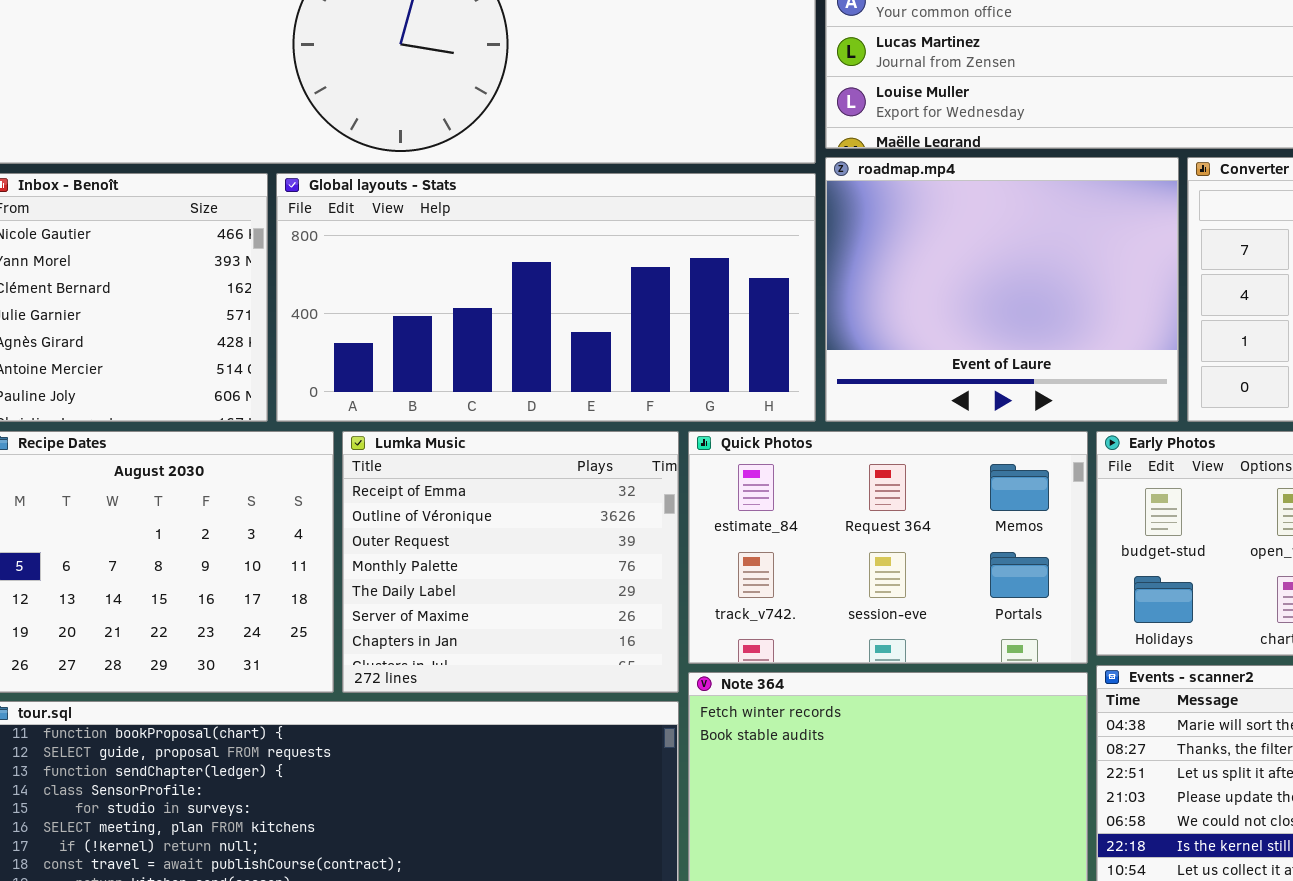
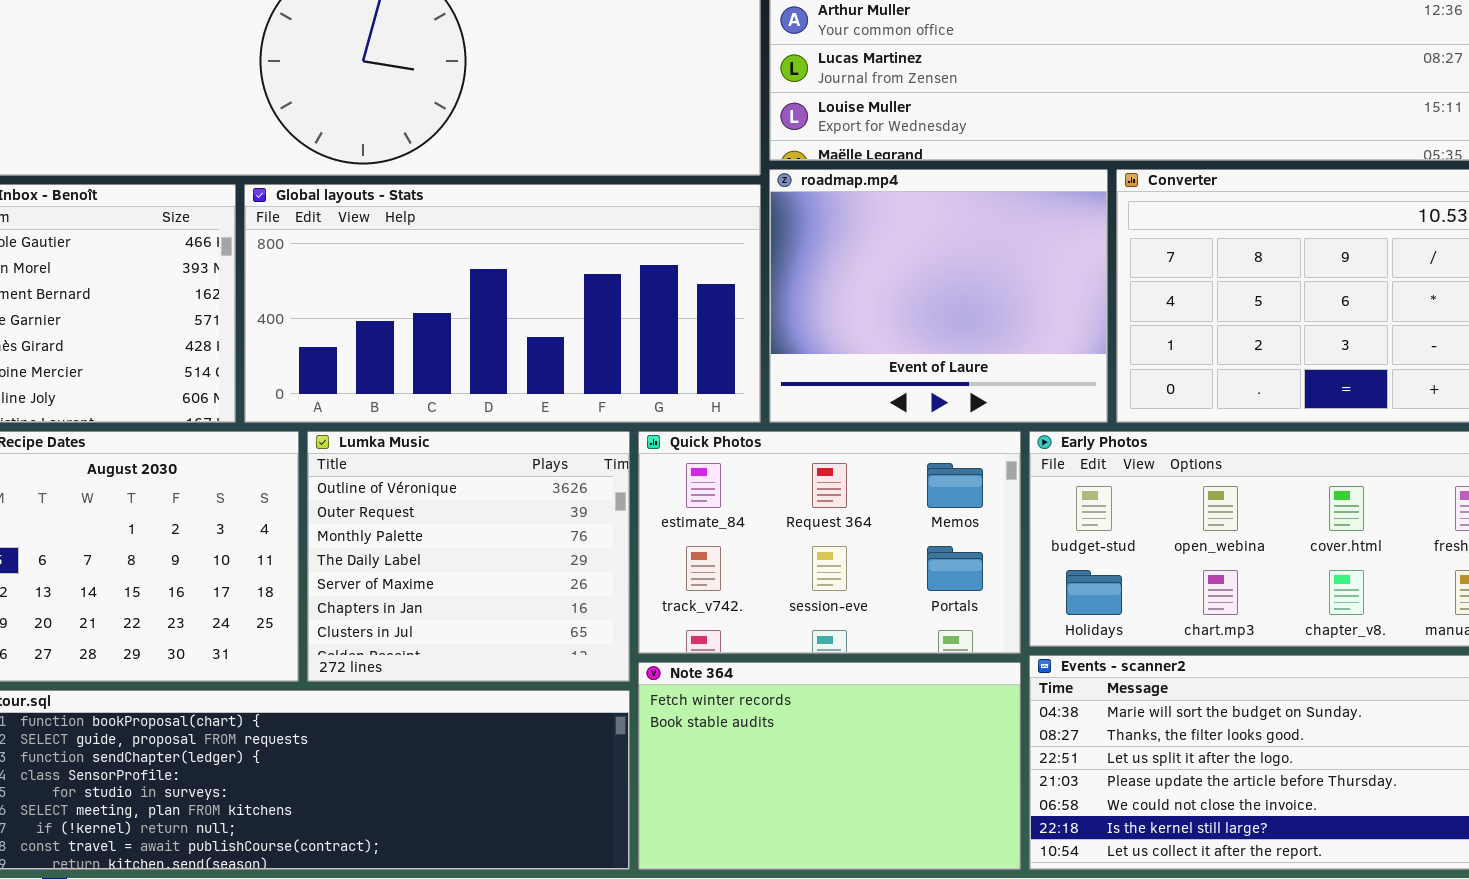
Lumka Music: [342,431,679,693] -> [307,431,630,682], scrolled down 1 row

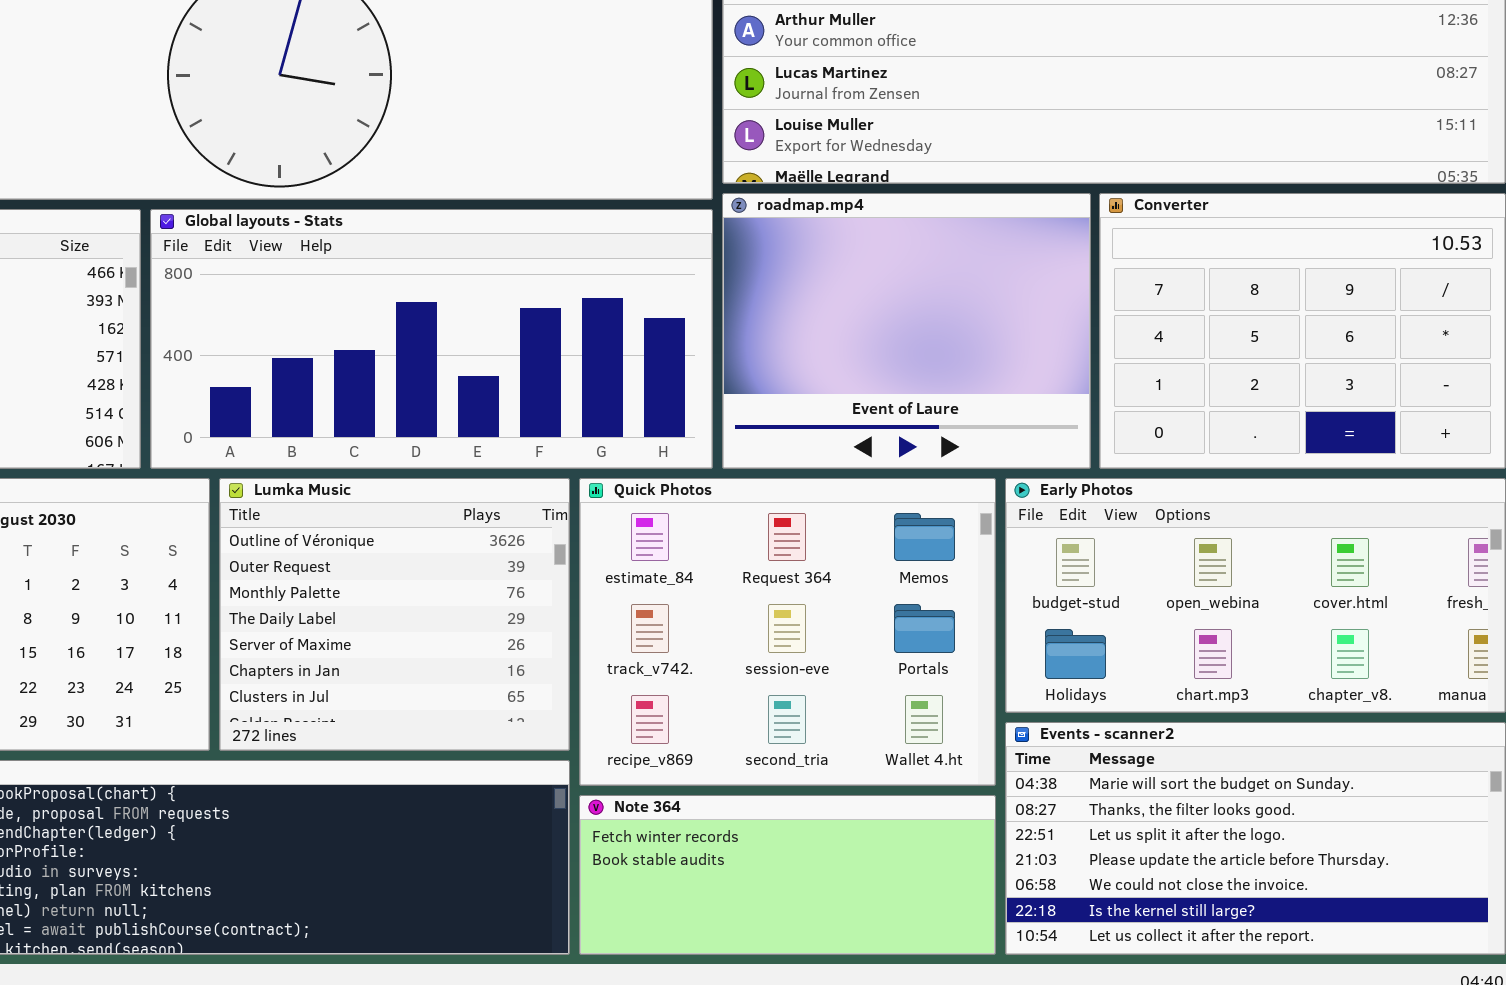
Quick Photos: [638,431,1021,654] -> [579,478,996,786], resized
Note 364: [638,662,1021,870] -> [579,795,996,955], resized

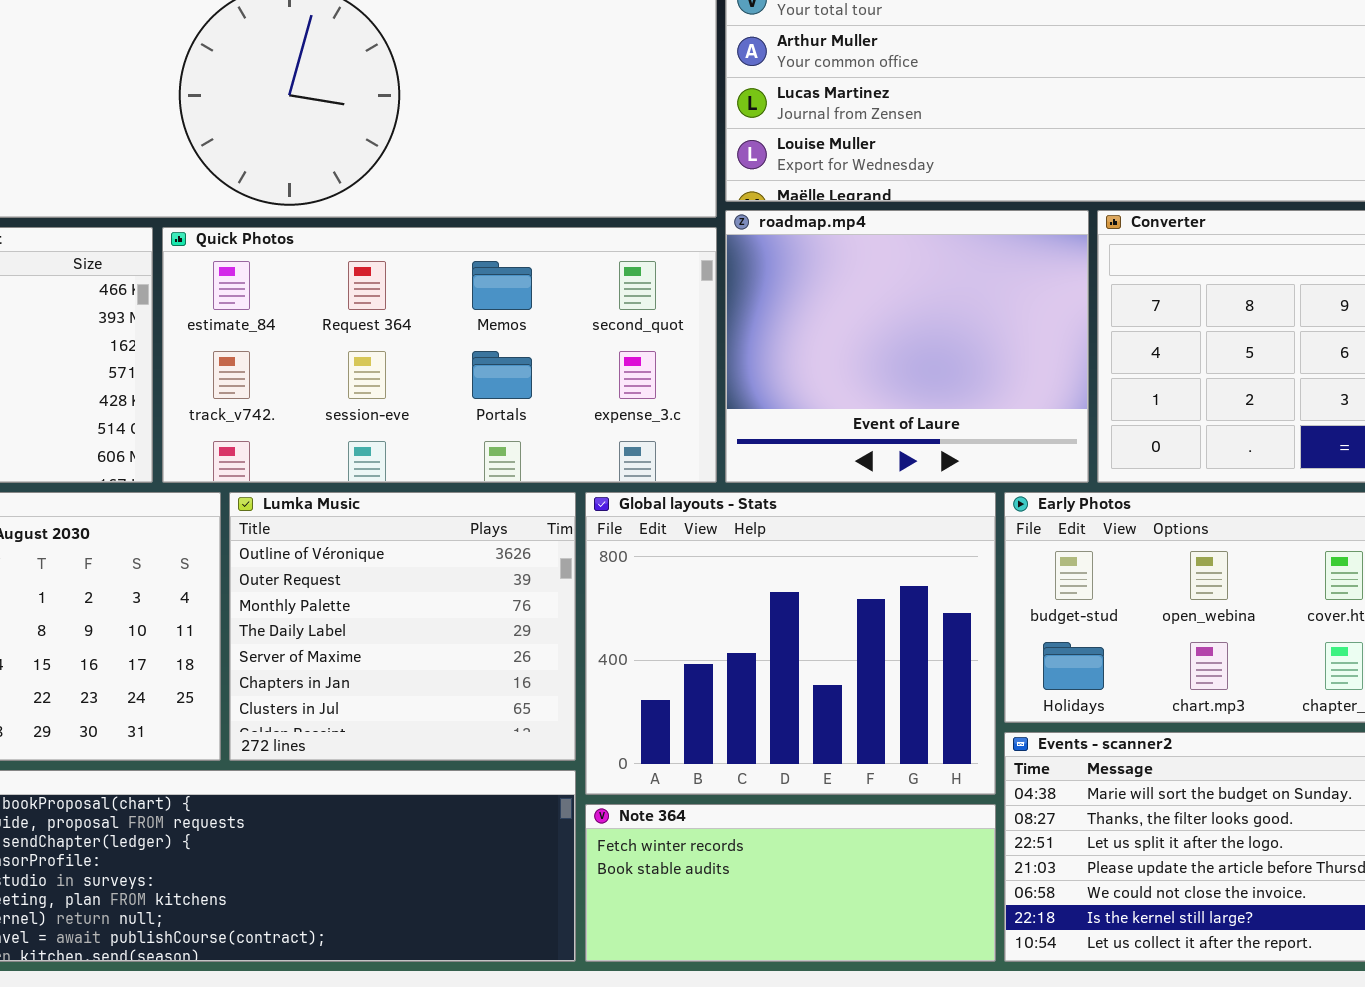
Global layouts - Stats: [150,209,713,469] -> [585,492,996,795], moved, resized
Quick Photos: [579,478,996,786] -> [162,227,717,483], moved, resized

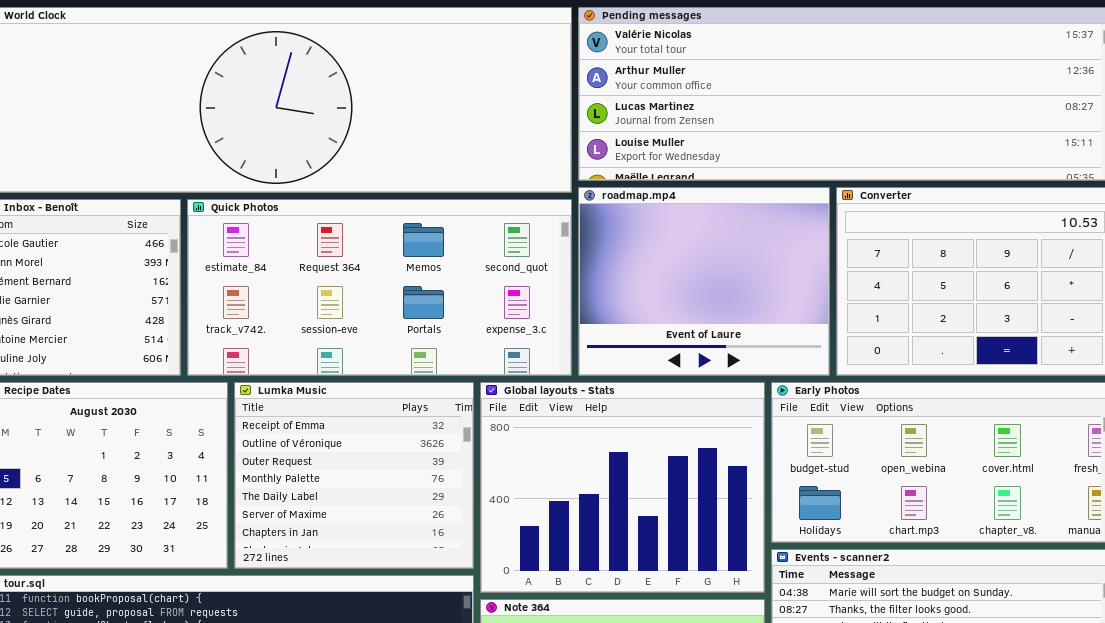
Lumka Music: [229,492,576,761] -> [234,382,474,569], scrolled up 1 row

